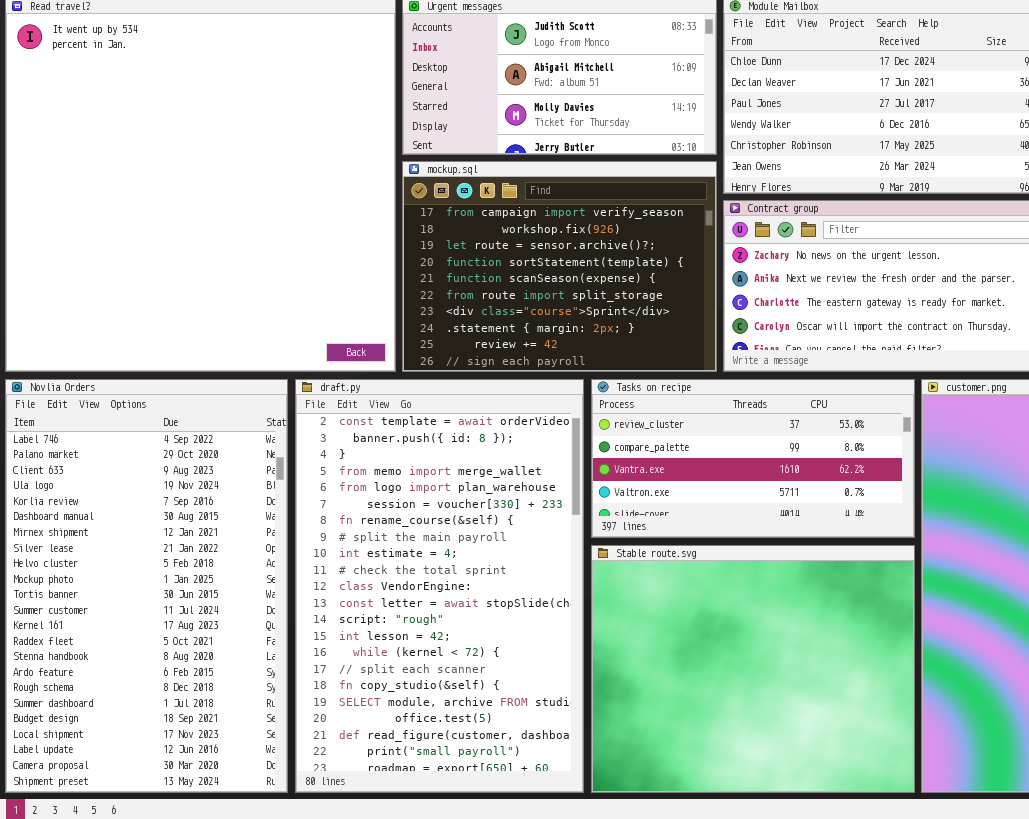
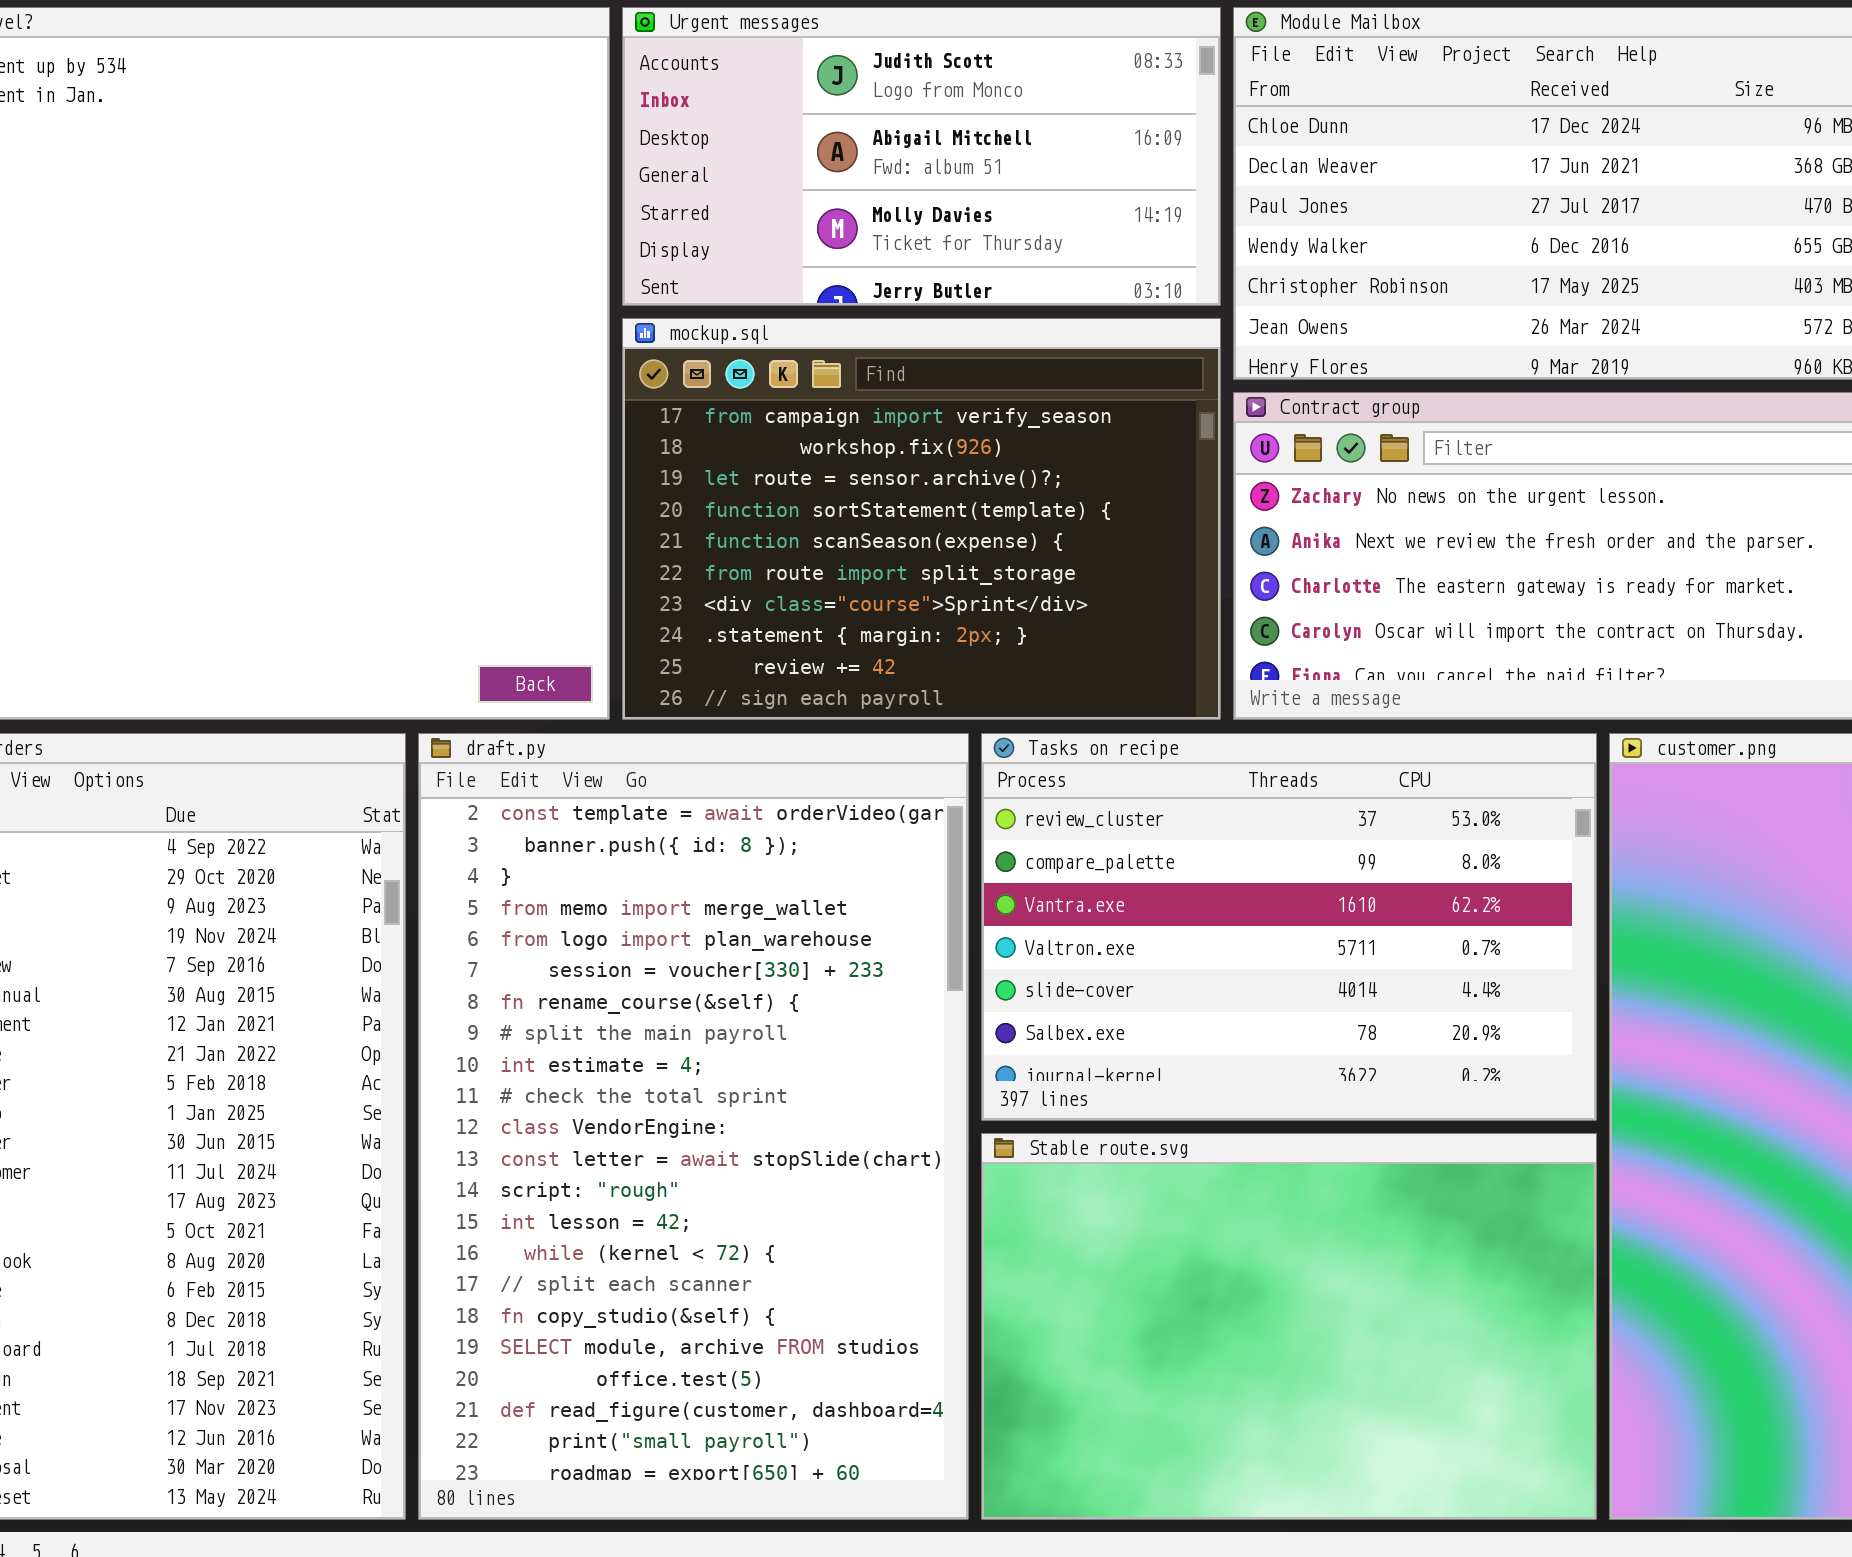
Tasks on recipe: [591,379,915,538] -> [981,733,1597,1121], resized
Stable route.svg: [591,545,915,793] -> [981,1133,1597,1520], resized

